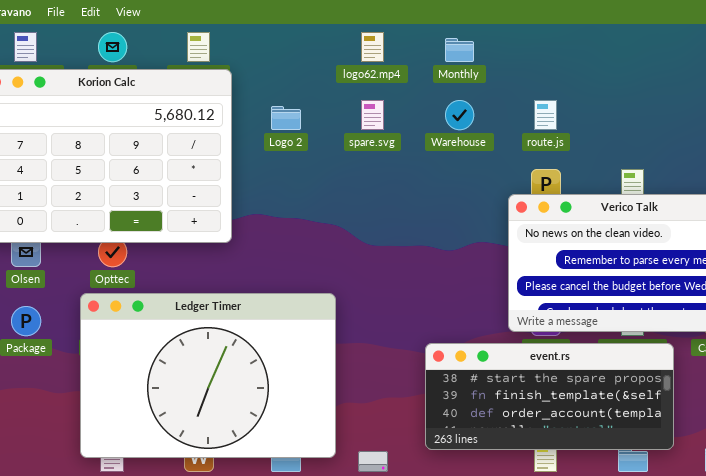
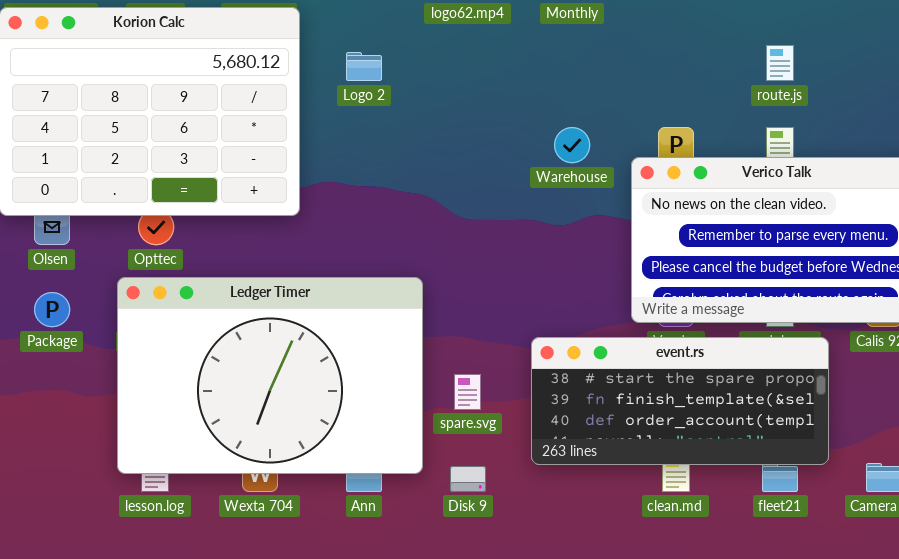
spare.svg: [361,100,384,130] -> [454,374,481,410], moved
Warehouse: [445,100,474,130] -> [554,127,590,163], moved
route.js: [534,100,557,130] -> [766,45,794,81], moved

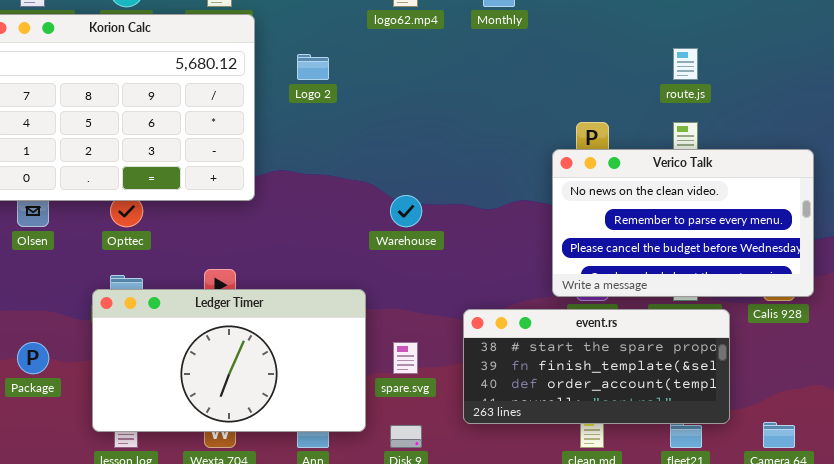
Warehouse: [554,127,590,163] -> [390,195,422,227], moved
Ledger Timer: [117,277,423,474] -> [92,289,366,432], resized
Package: [34,292,70,327] -> [17,342,49,374], moved

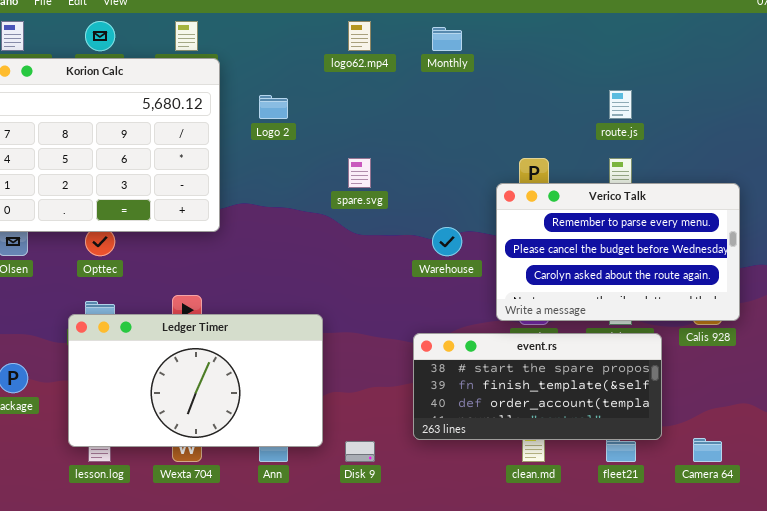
Verico Talk: [552,149,814,297] -> [496,183,740,321], scrolled down 1 row
Warehouse: [390,195,422,227] -> [432,227,462,256], moved
spare.svg: [393,342,418,374] -> [348,158,371,188], moved

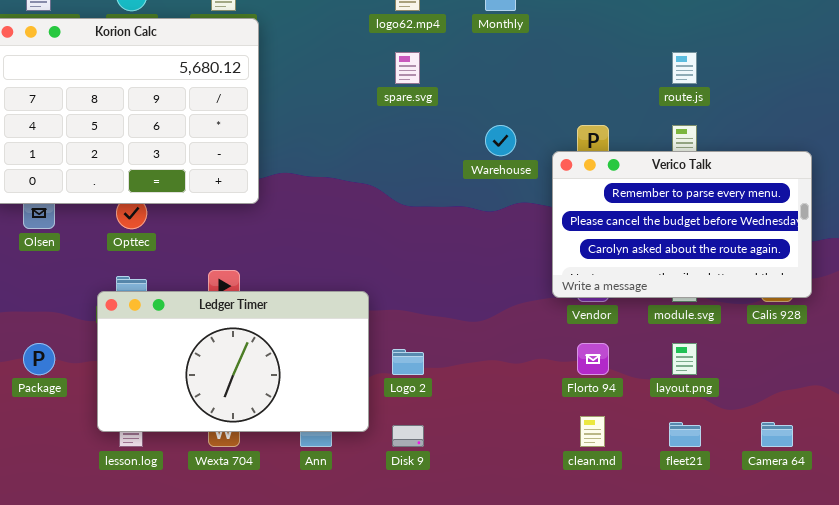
Logo 2: [259,95,288,119] -> [392,349,424,375], moved
spare.svg: [348,158,371,188] -> [395,52,420,84], moved
Warehouse: [432,227,462,256] -> [485,125,516,156], moved
event.rs: [413,333,662,440] -> none, closed

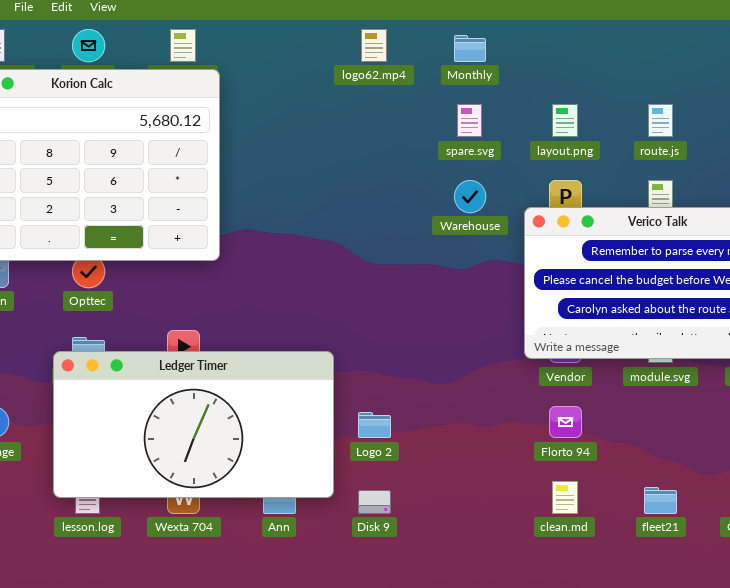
spare.svg: [395,52,420,84] -> [457,104,482,137], moved
layout.png: [672,343,697,375] -> [552,104,578,137], moved

